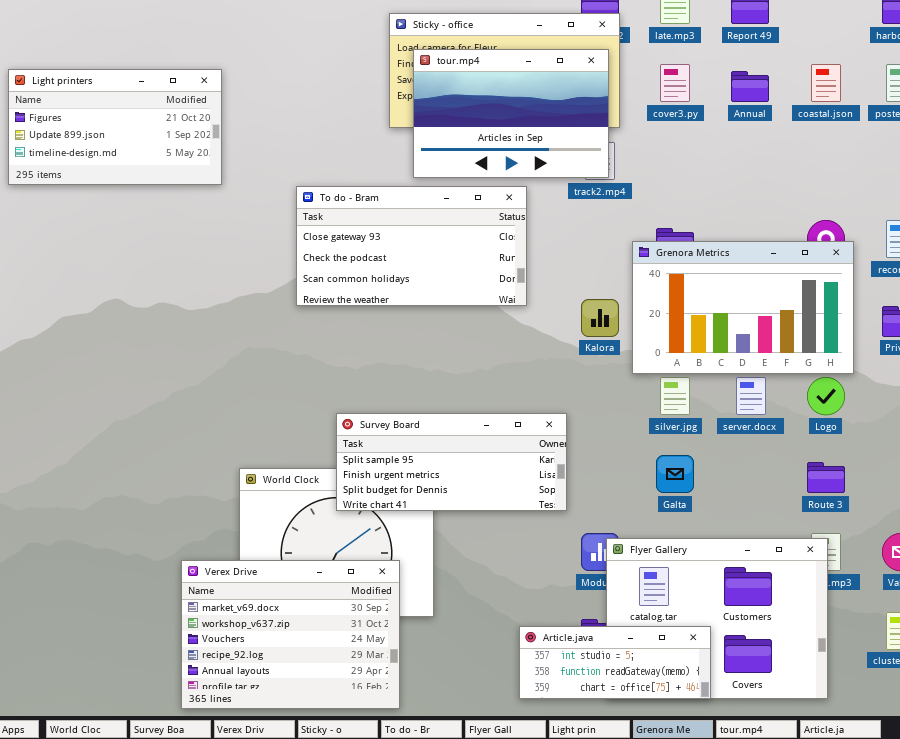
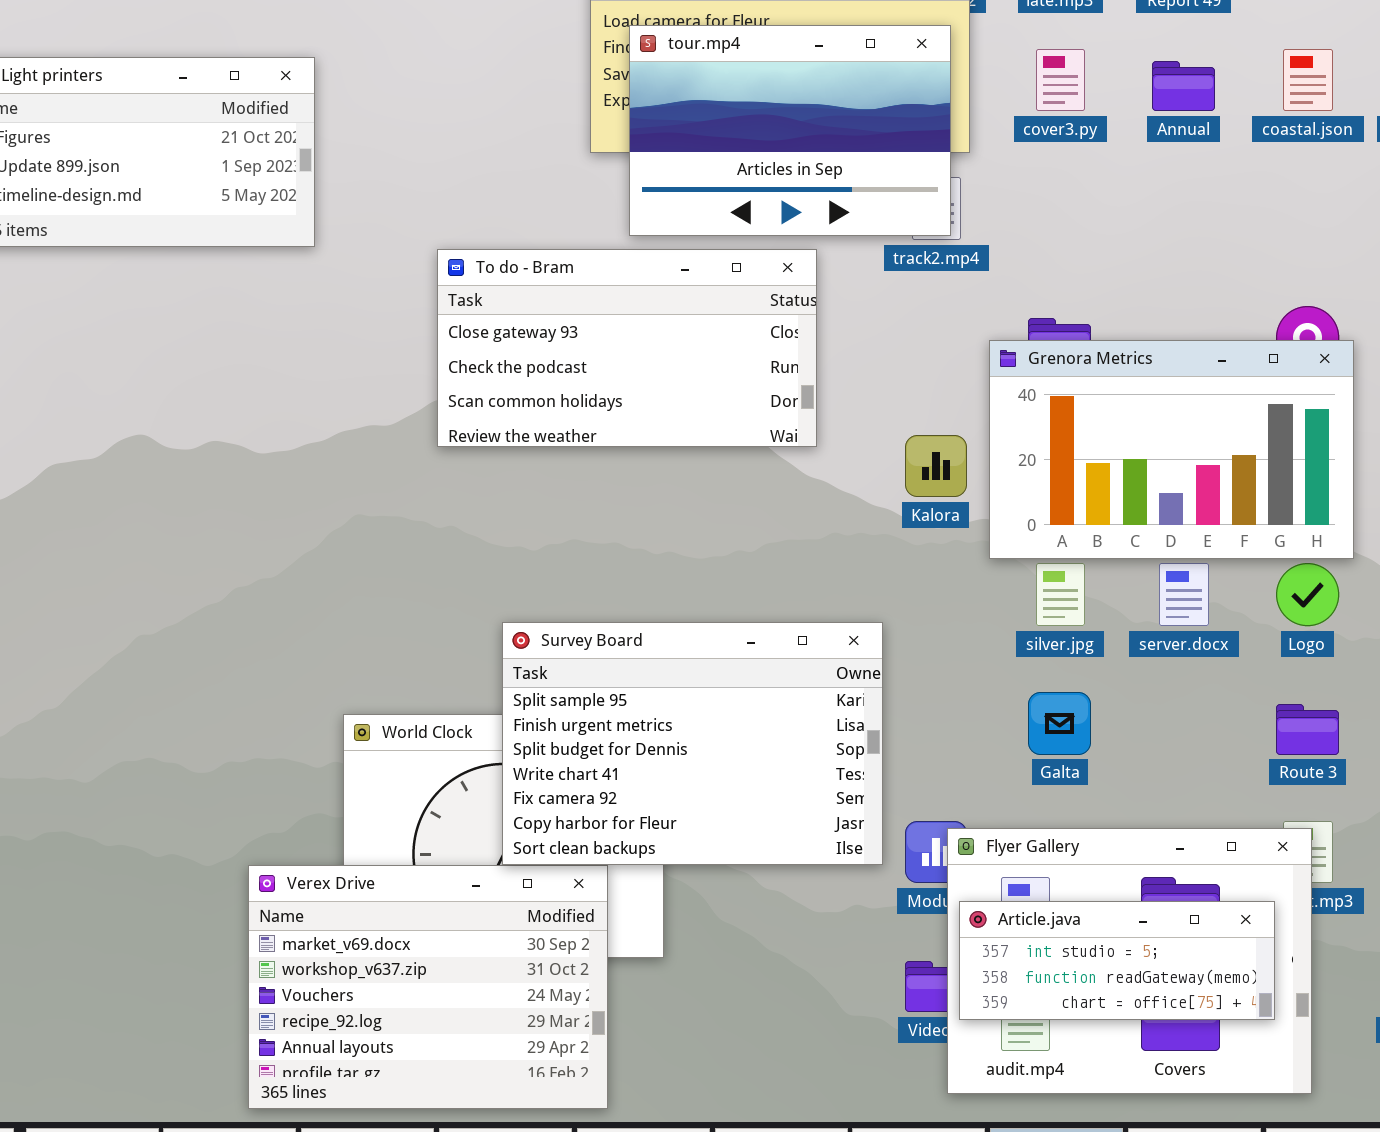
Survey Board: [336,413,567,511] -> [502,622,883,865], resized
Article.java: [519,626,711,699] -> [959,901,1275,1020], moved

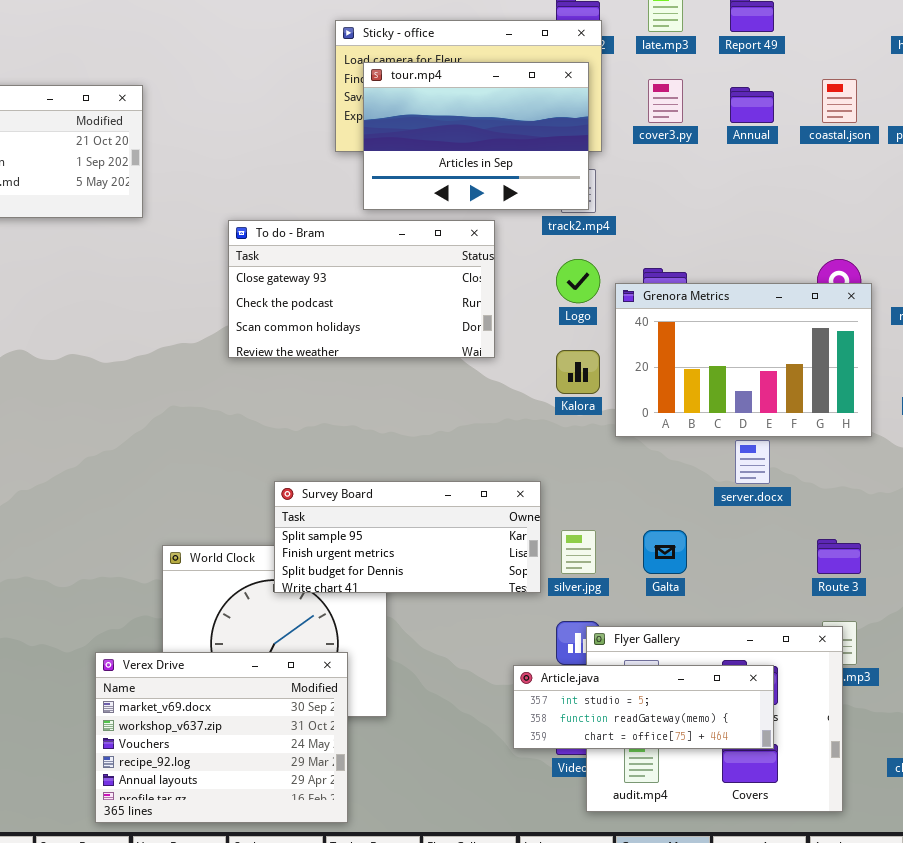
silver.jpg: [1036,563,1085,626] -> [561,530,596,574], moved
Logo: [1276,563,1339,626] -> [556,259,600,303], moved
Survey Board: [502,622,883,865] -> [274,481,541,593], resized
Article.java: [959,901,1275,1020] -> [513,665,774,749], moved, resized

